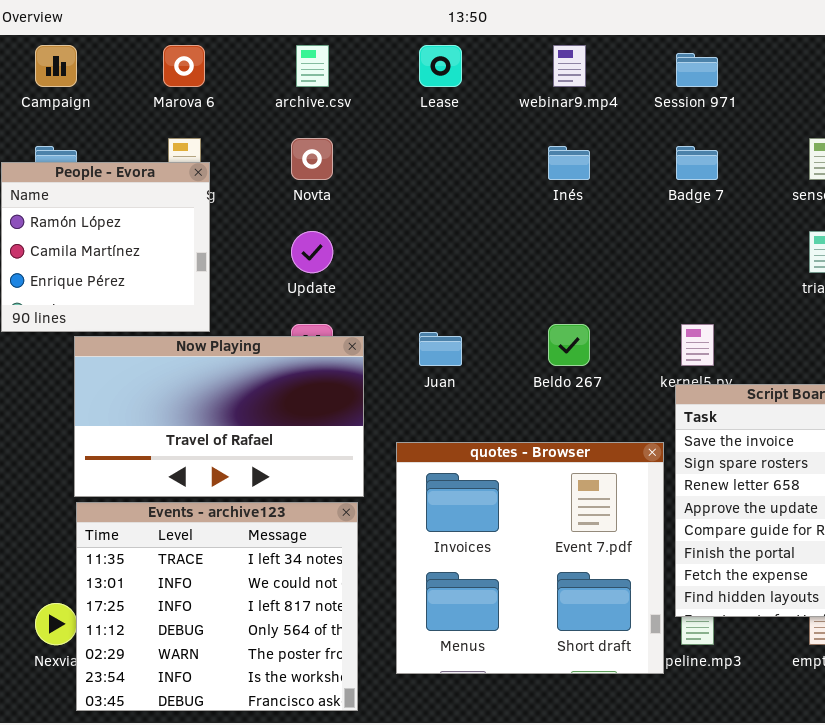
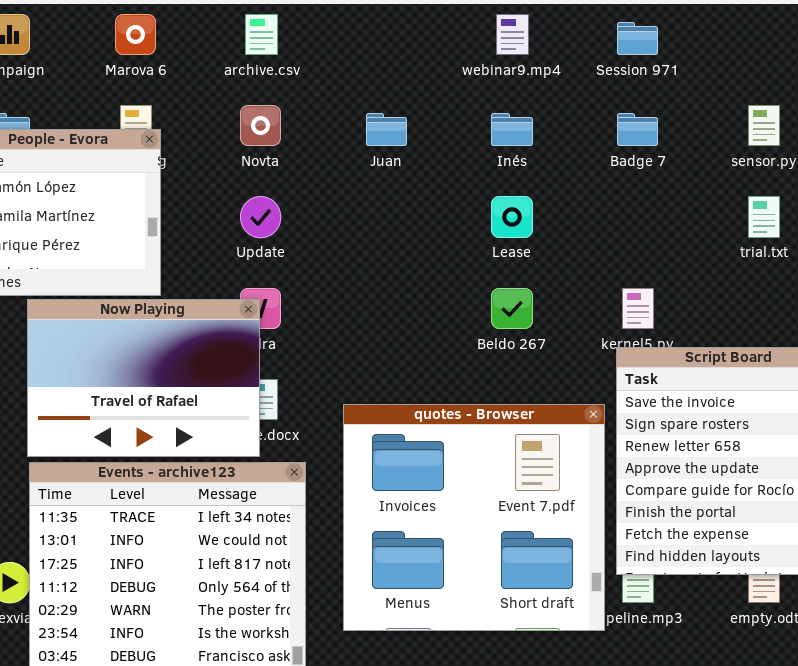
Lease: [419,45,462,87] -> [491,196,533,238], moved
Juan: [419,332,462,366] -> [366,113,407,146], moved
Now Playing: [74,336,364,497] -> [27,299,260,457], resized

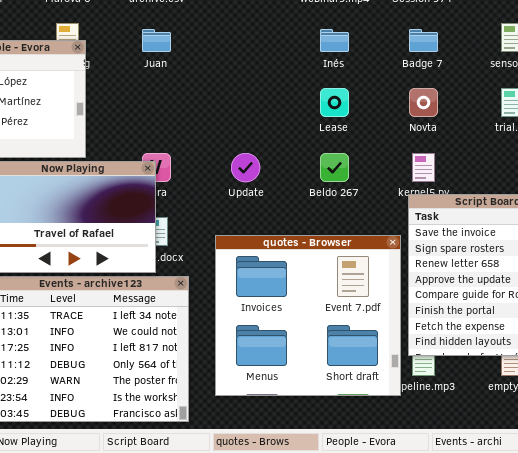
Novta: [240,105,281,146] -> [409,88,438,117], moved
Juan: [366,113,407,146] -> [142,29,171,52], moved
Update: [240,196,281,238] -> [231,153,260,182], moved

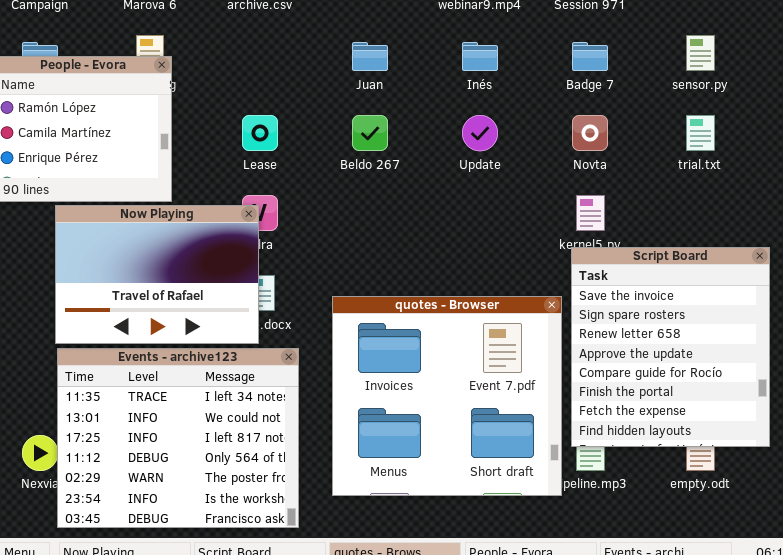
Juan: [142,29,171,52] -> [352,42,388,71], moved
Lease: [320,88,349,117] -> [242,115,278,151], moved
Update: [231,153,260,182] -> [462,115,498,151], moved
Beldo 267: [320,153,349,182] -> [352,115,388,151], moved

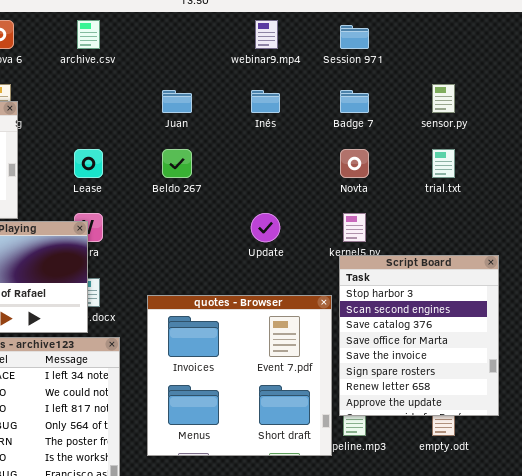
Update: [462,115,498,151] -> [251,213,280,242], moved
Script Board: [571,247,770,447] -> [339,255,499,416], scrolled up 4 rows

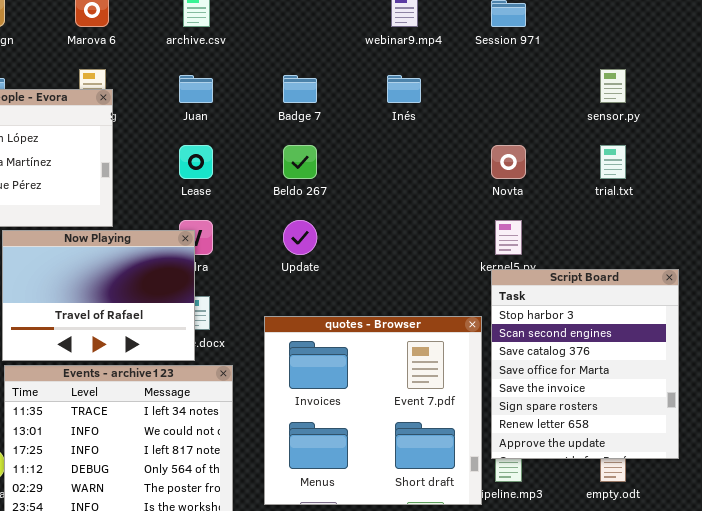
Juan: [162,90,192,113] -> [179,75,213,103], moved
Badge 7: [340,90,369,113] -> [283,75,317,103], moved
Update: [251,213,280,242] -> [283,220,317,255], moved

